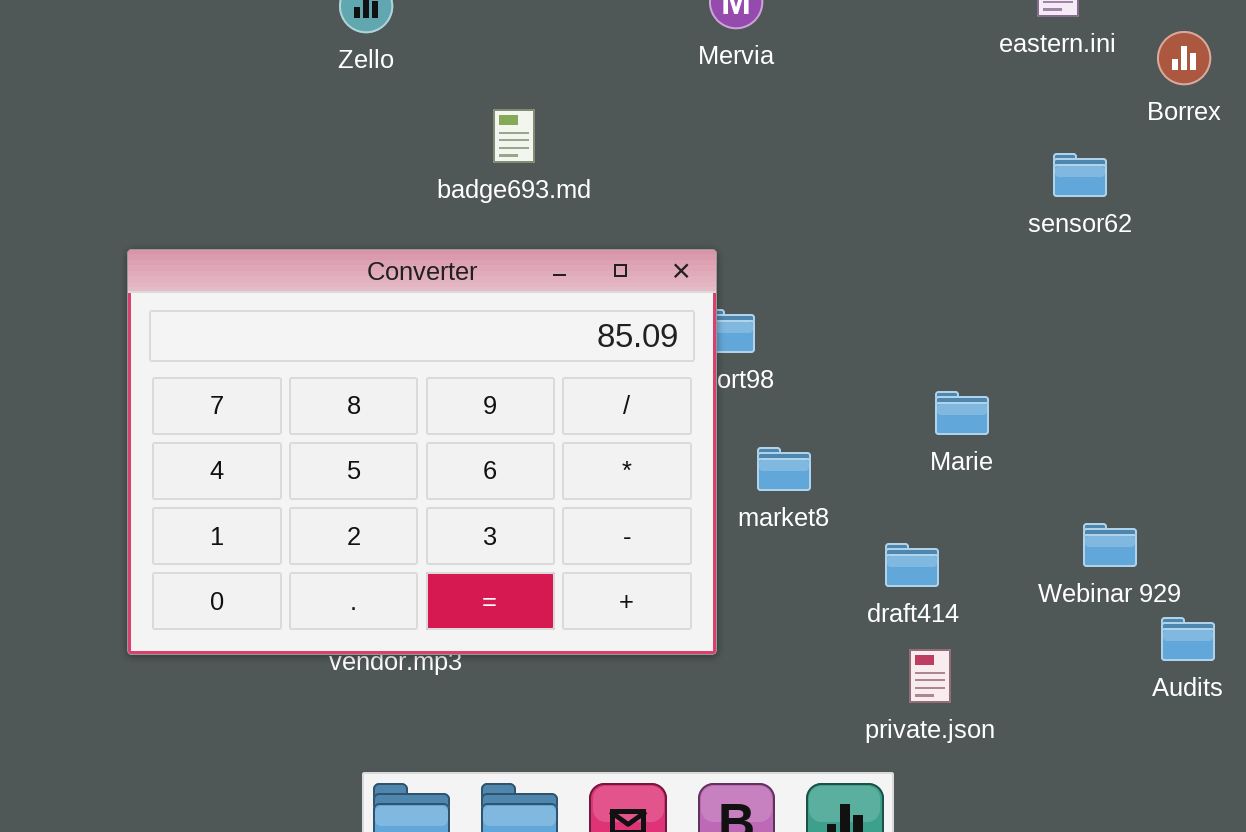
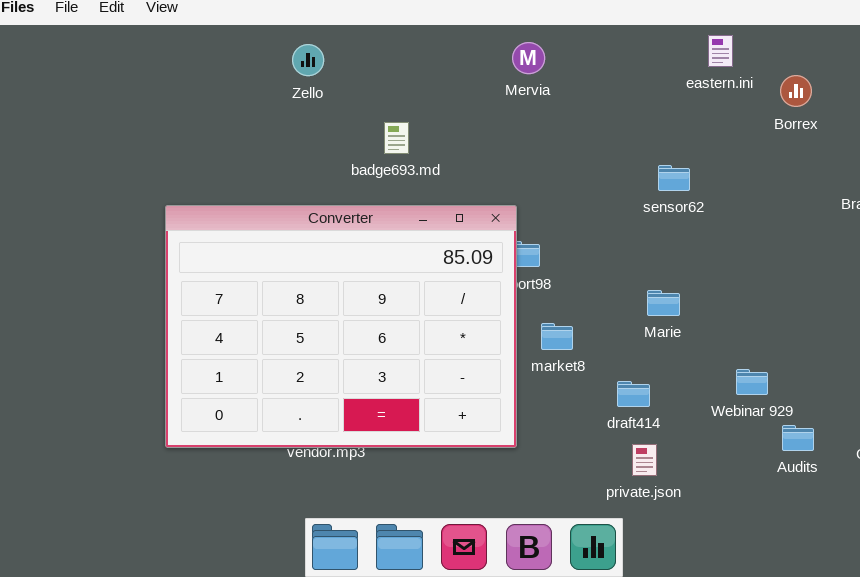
sensor62: [1053,153,1107,197] -> [658,165,690,191], moved

